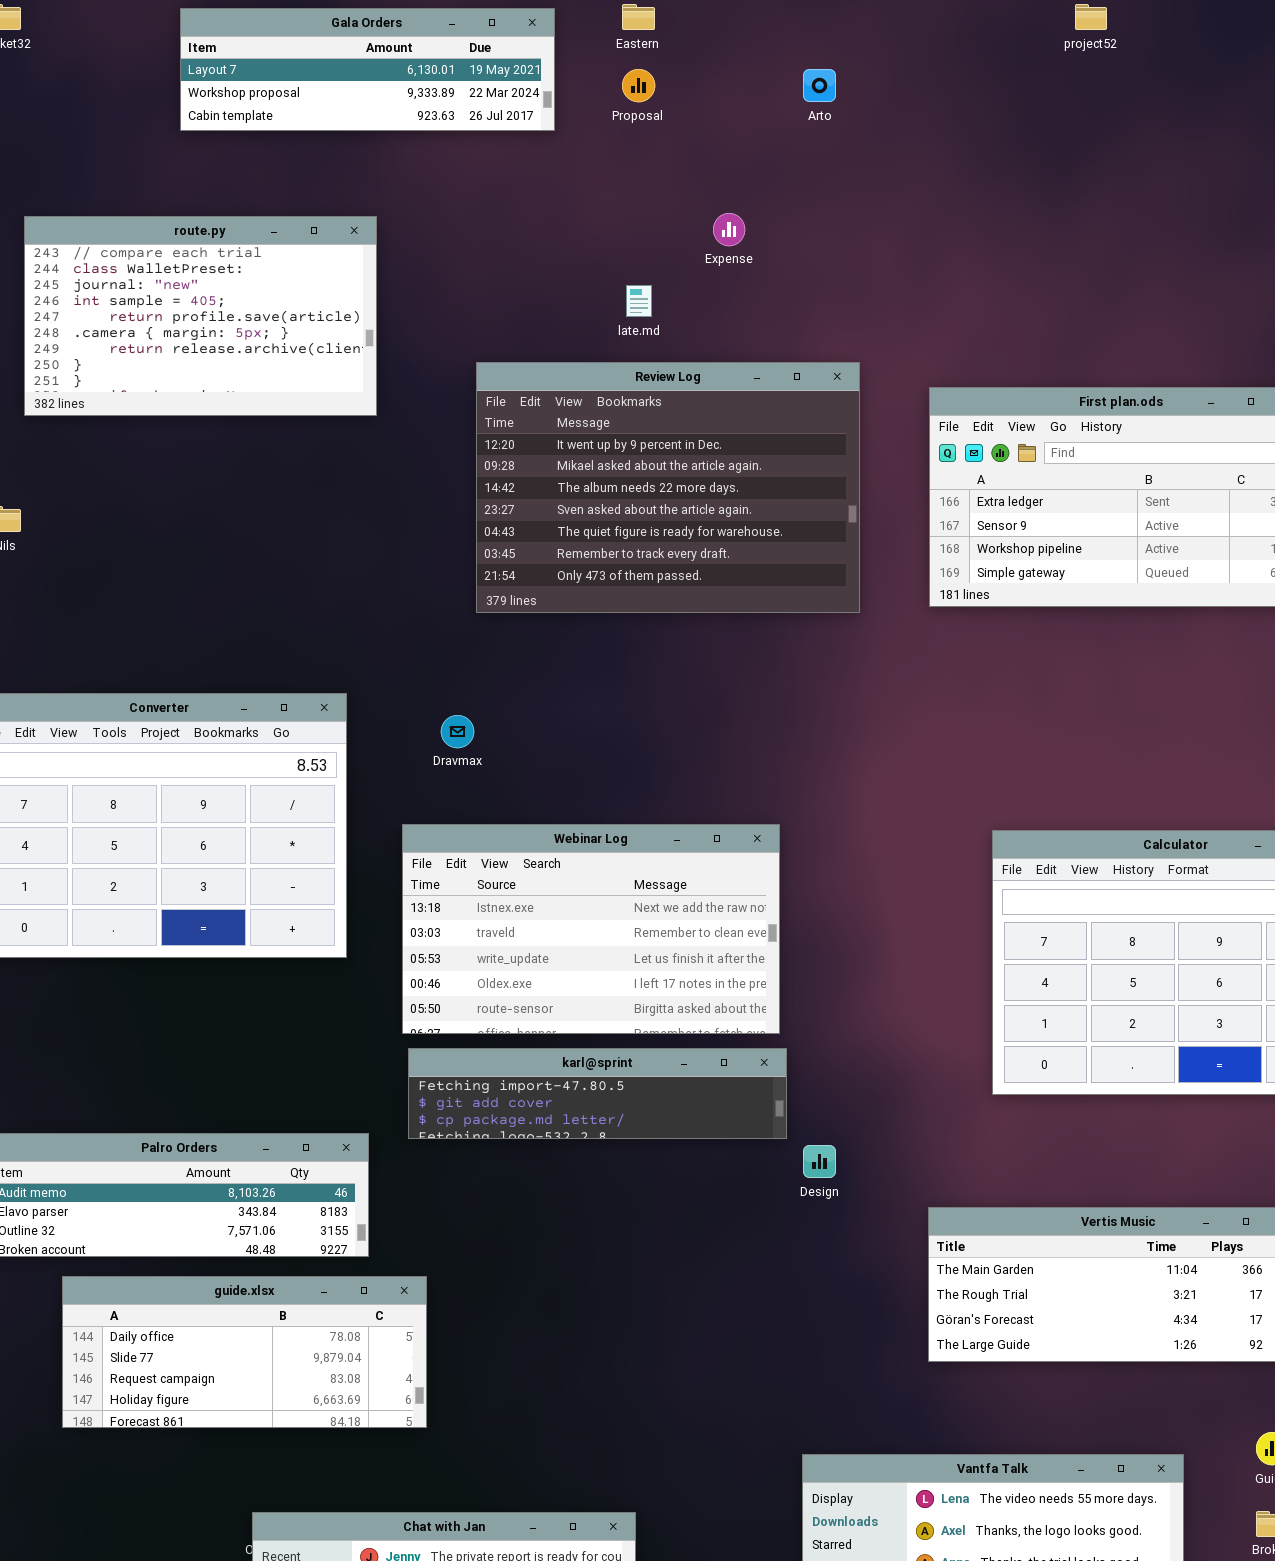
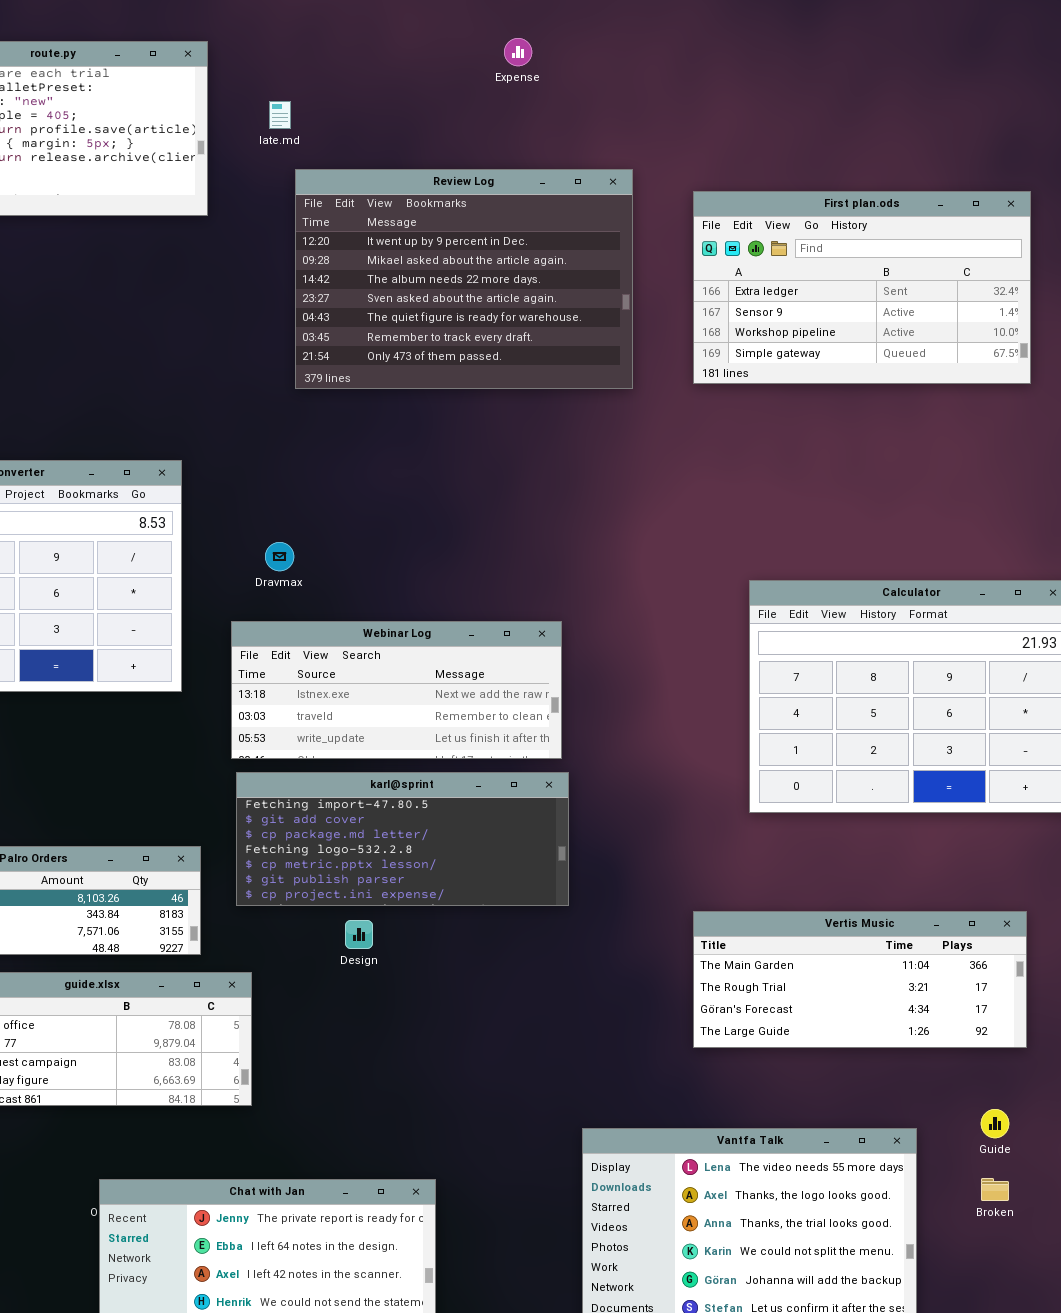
late.md: [626,285,652,317] -> [269,101,291,129], moved
Dravmax: [441,715,474,748] -> [265,542,294,571], moved
Webinar Log: [402,824,780,1034] -> [231,621,562,759], resized
karl@sprint: [408,1048,787,1139] -> [236,772,569,906], resized
Design: [803,1145,836,1178] -> [345,920,373,949], moved

